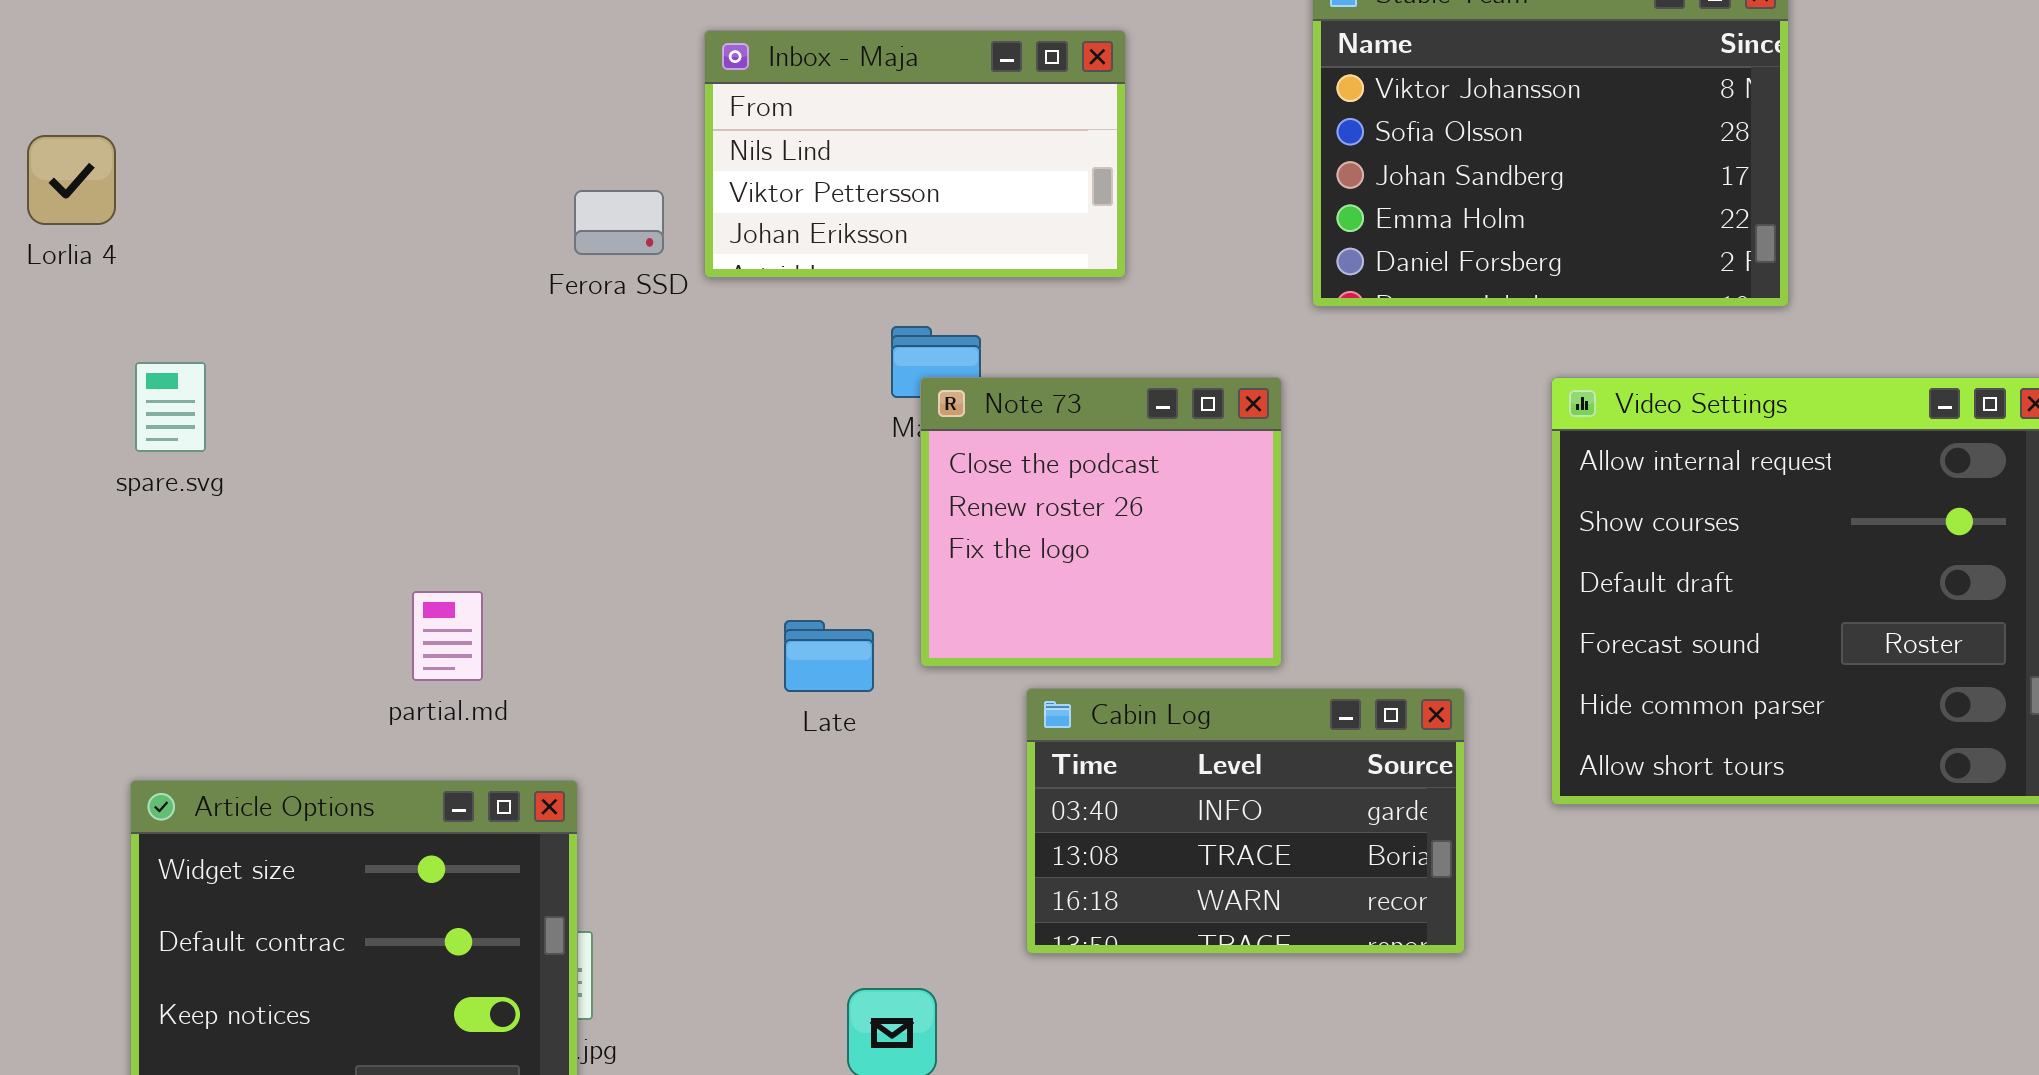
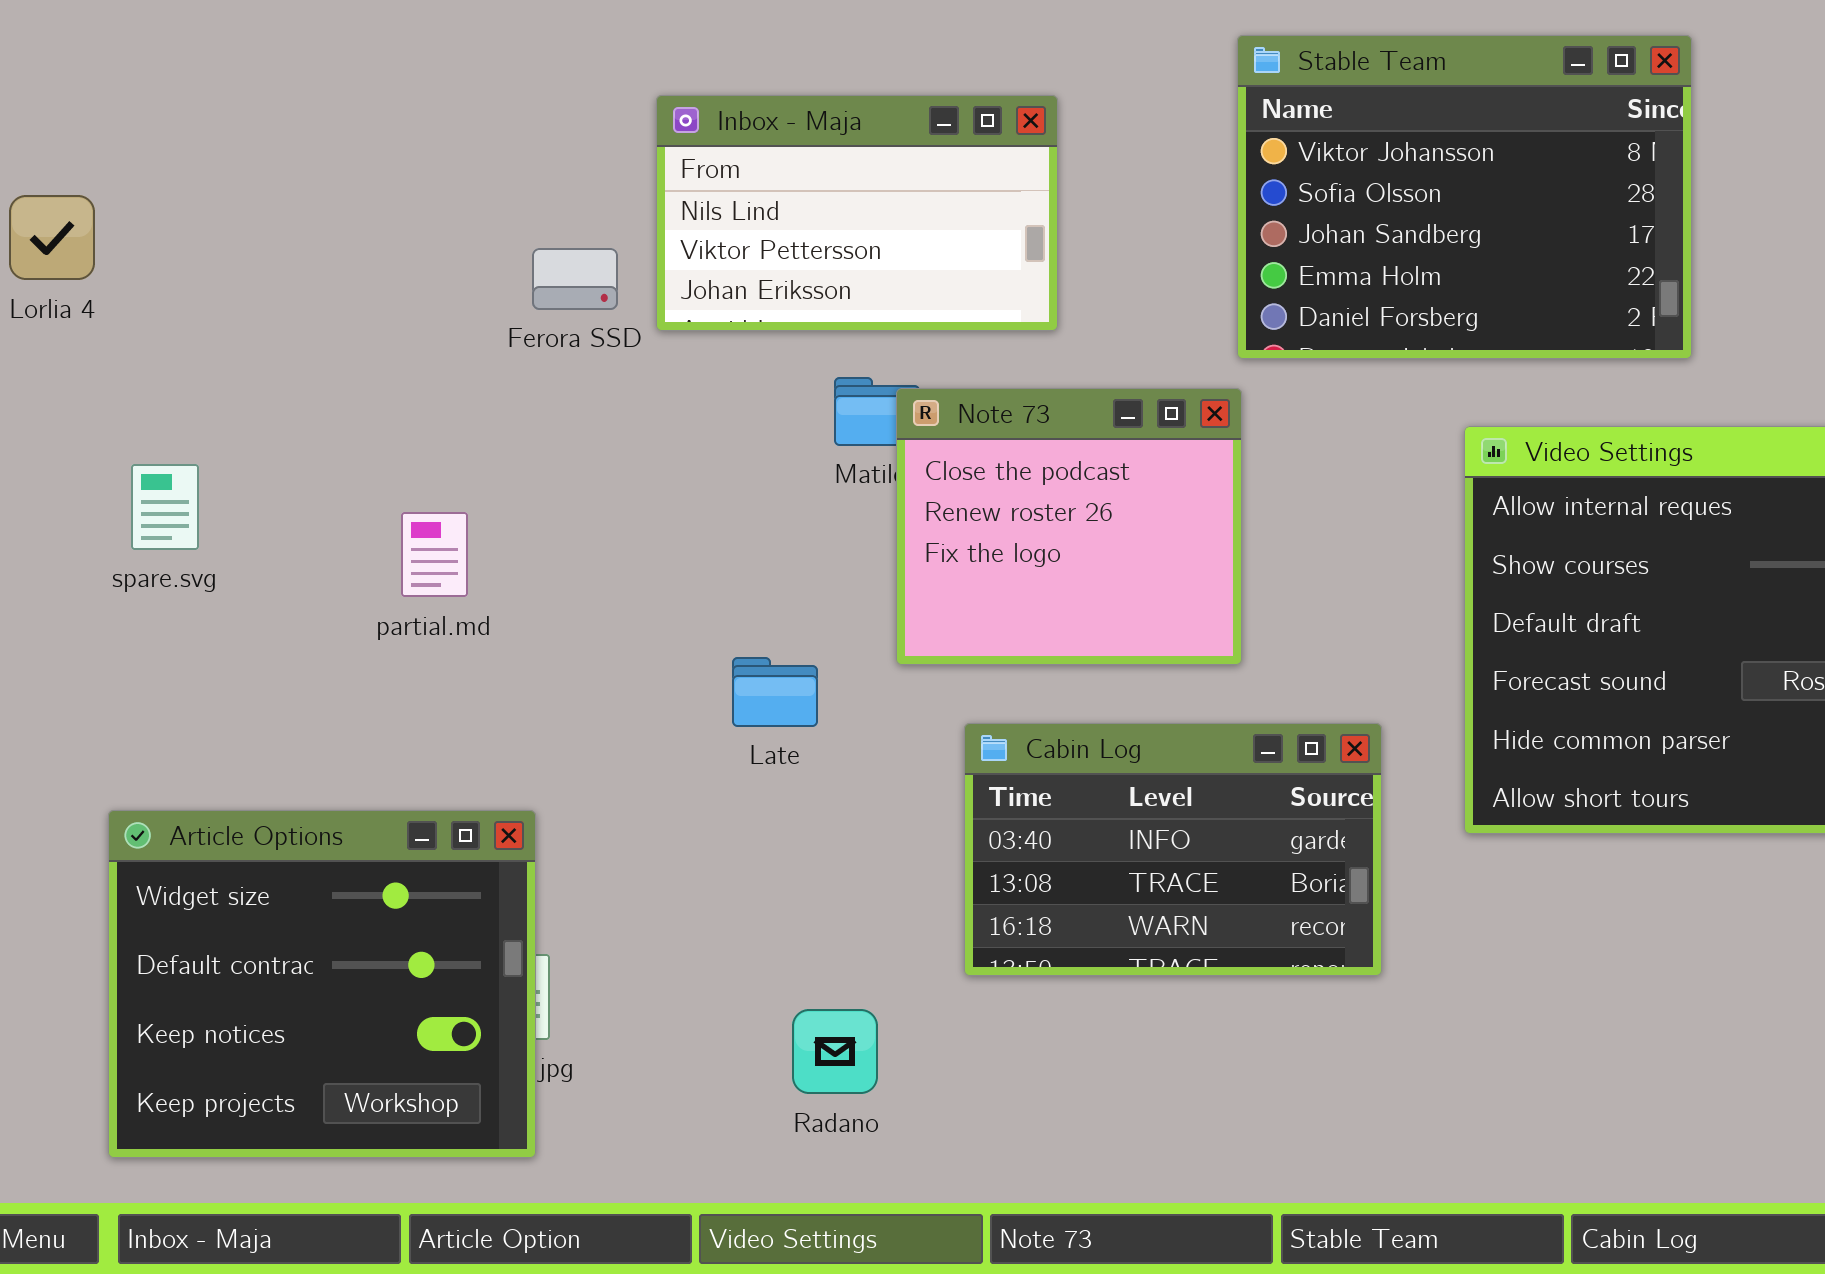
spare.svg: [135,362,206,452] -> [131,464,199,550], moved
Note 73: [920,377,1282,667] -> [896,388,1242,665], moved
partial.md: [412,591,483,681] -> [401,512,468,597], moved

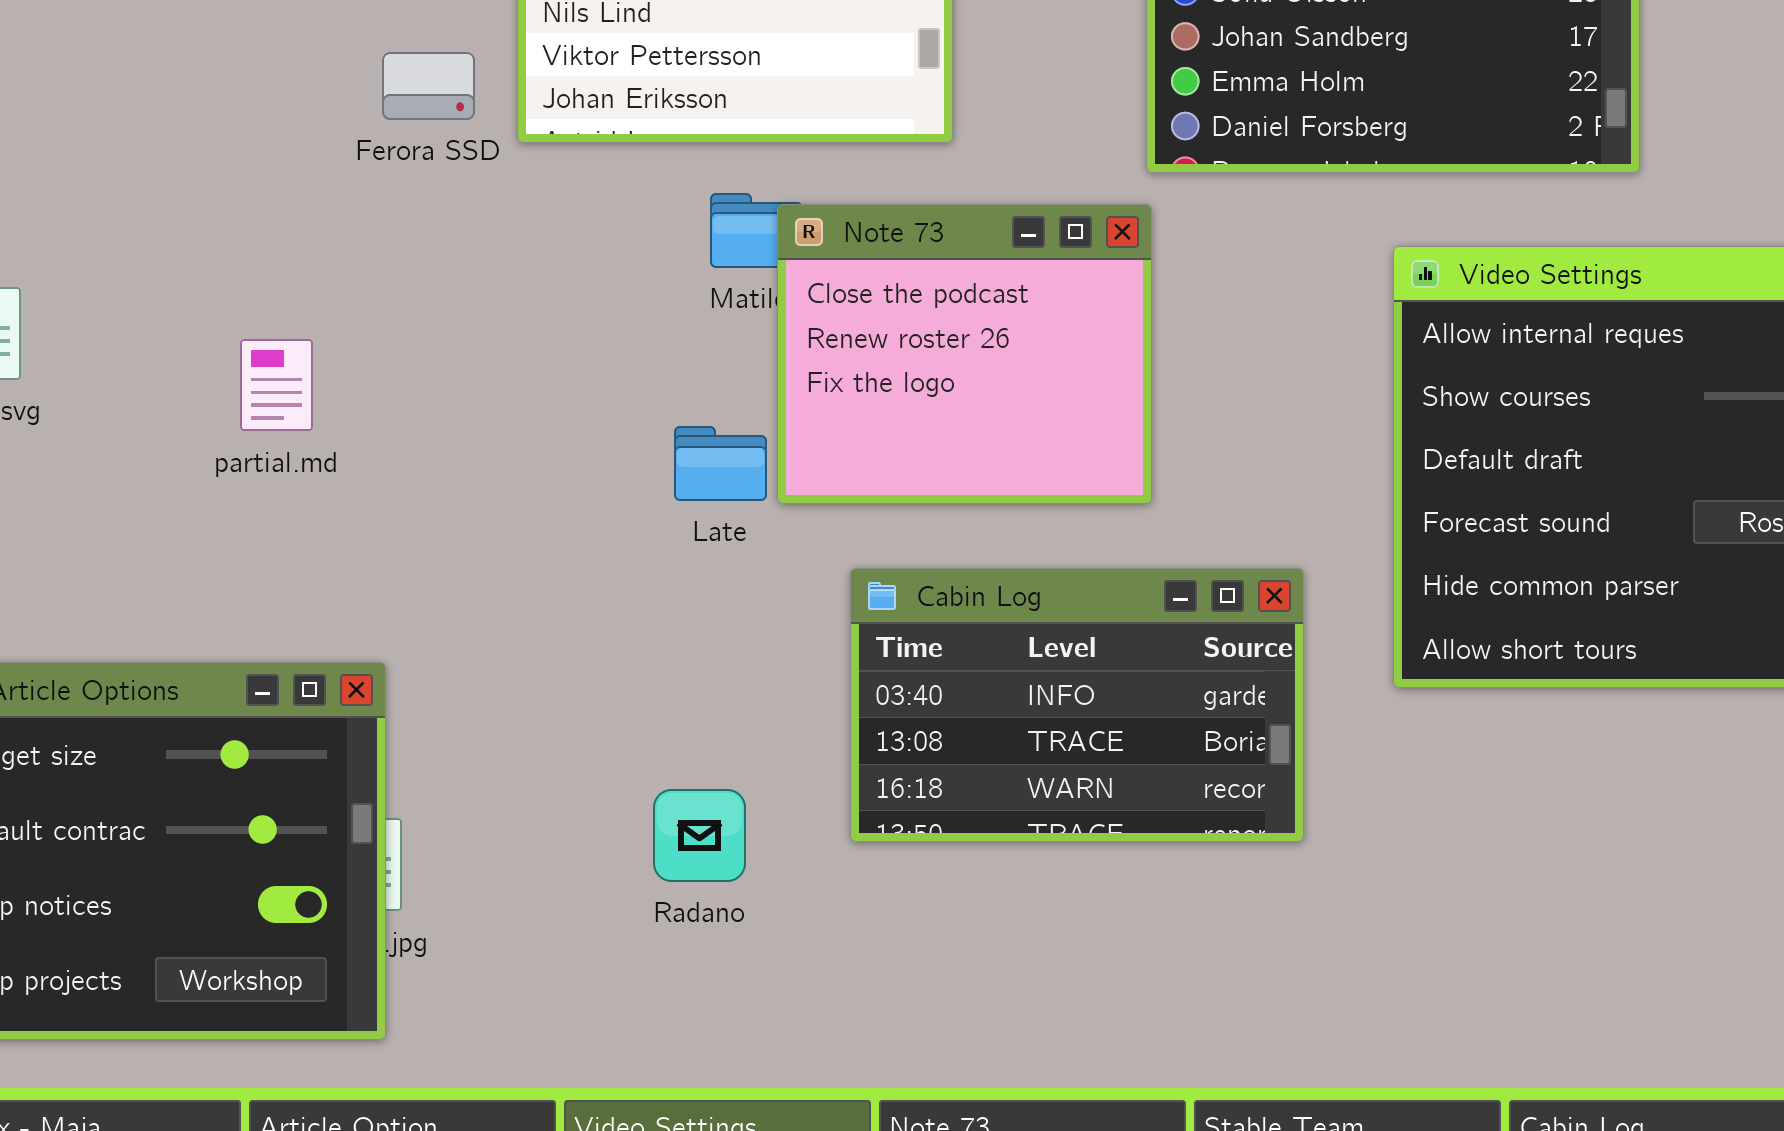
Late: [732,657,818,727] -> [674,426,767,501], moved
Radano: [792,1009,878,1094] -> [653,789,746,882], moved

